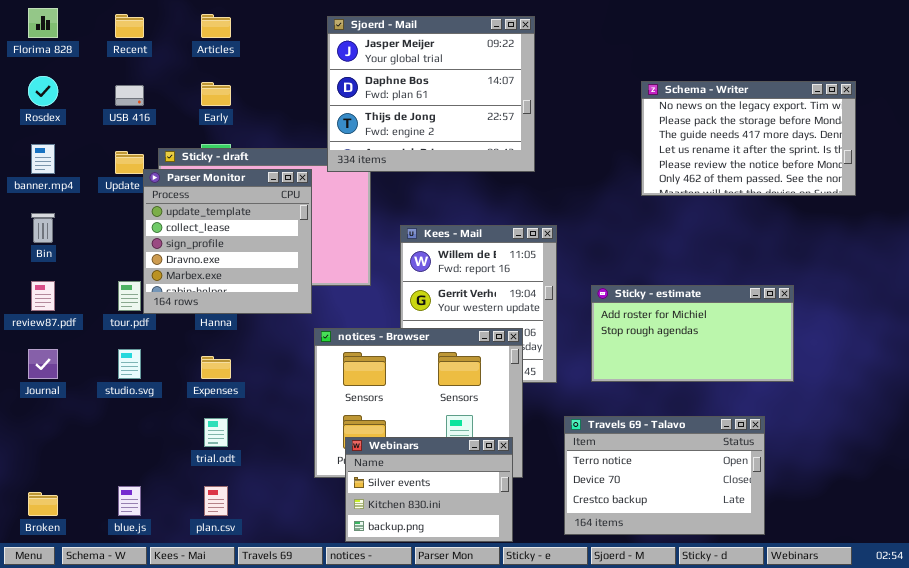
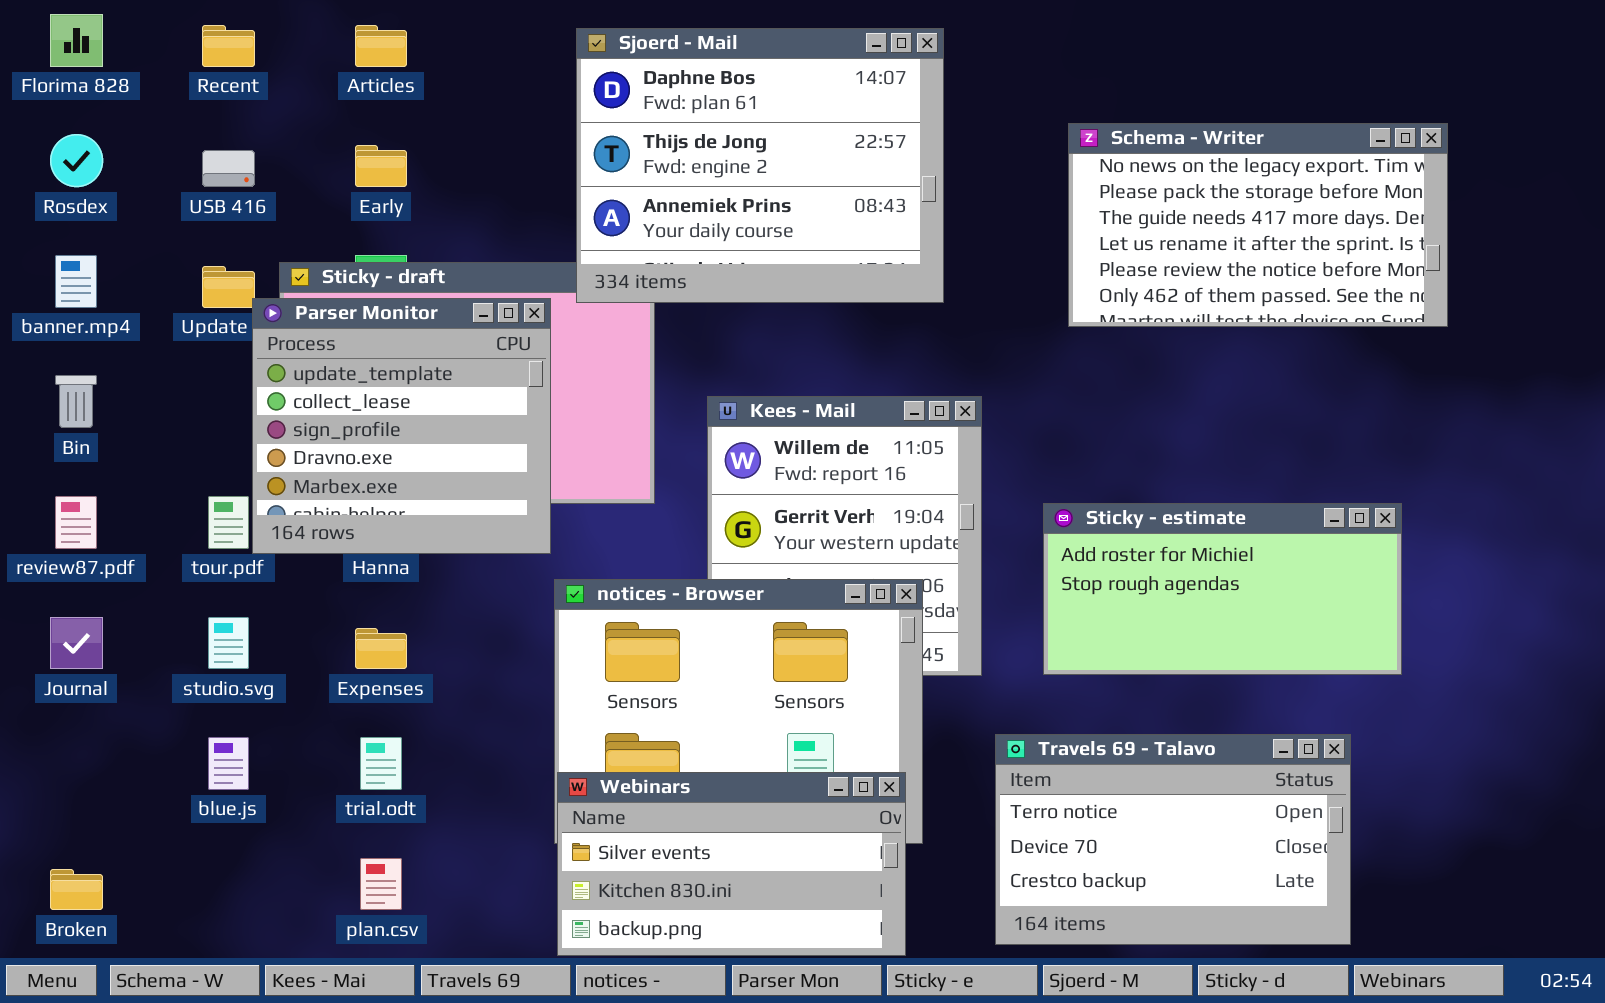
Sjoerd - Mail: [327,16,535,172] -> [576,28,944,303], scrolled down 1 row
Schema - Writer: [641,81,856,196] -> [1068,123,1448,327], moved
Webinars: [345,437,513,542] -> [557,772,906,956], resized
blue.js: [118,486,141,516] -> [208,737,249,790], moved

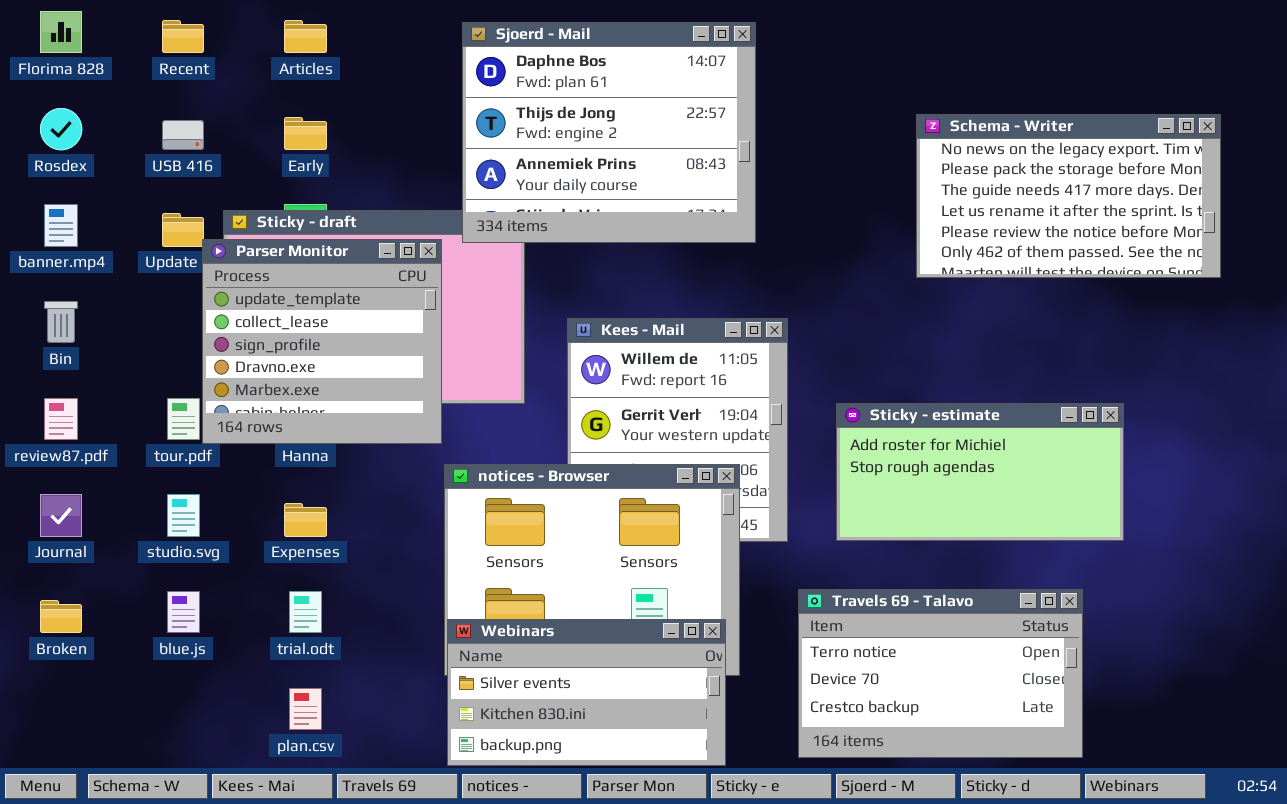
Schema - Writer: [1068,123,1448,327] -> [916,114,1221,278], moved
Broken: [50,869,103,910] -> [40,600,82,633], moved

